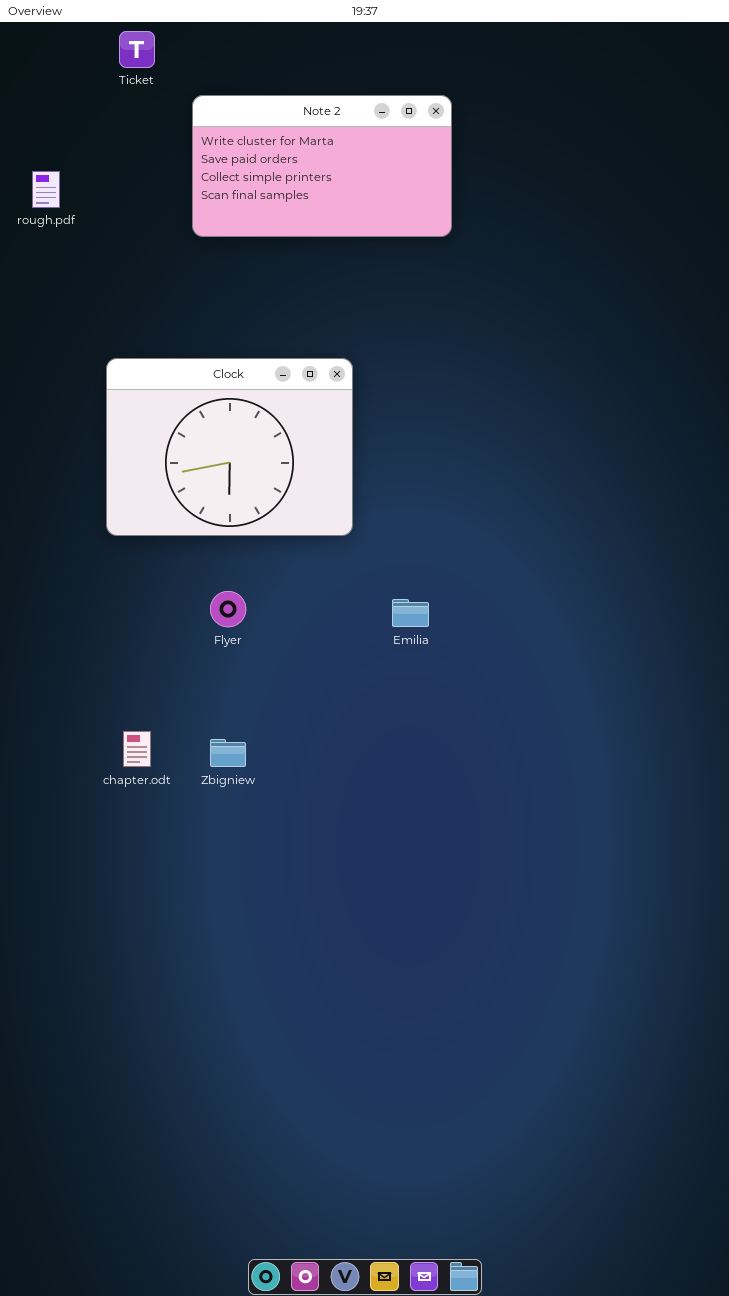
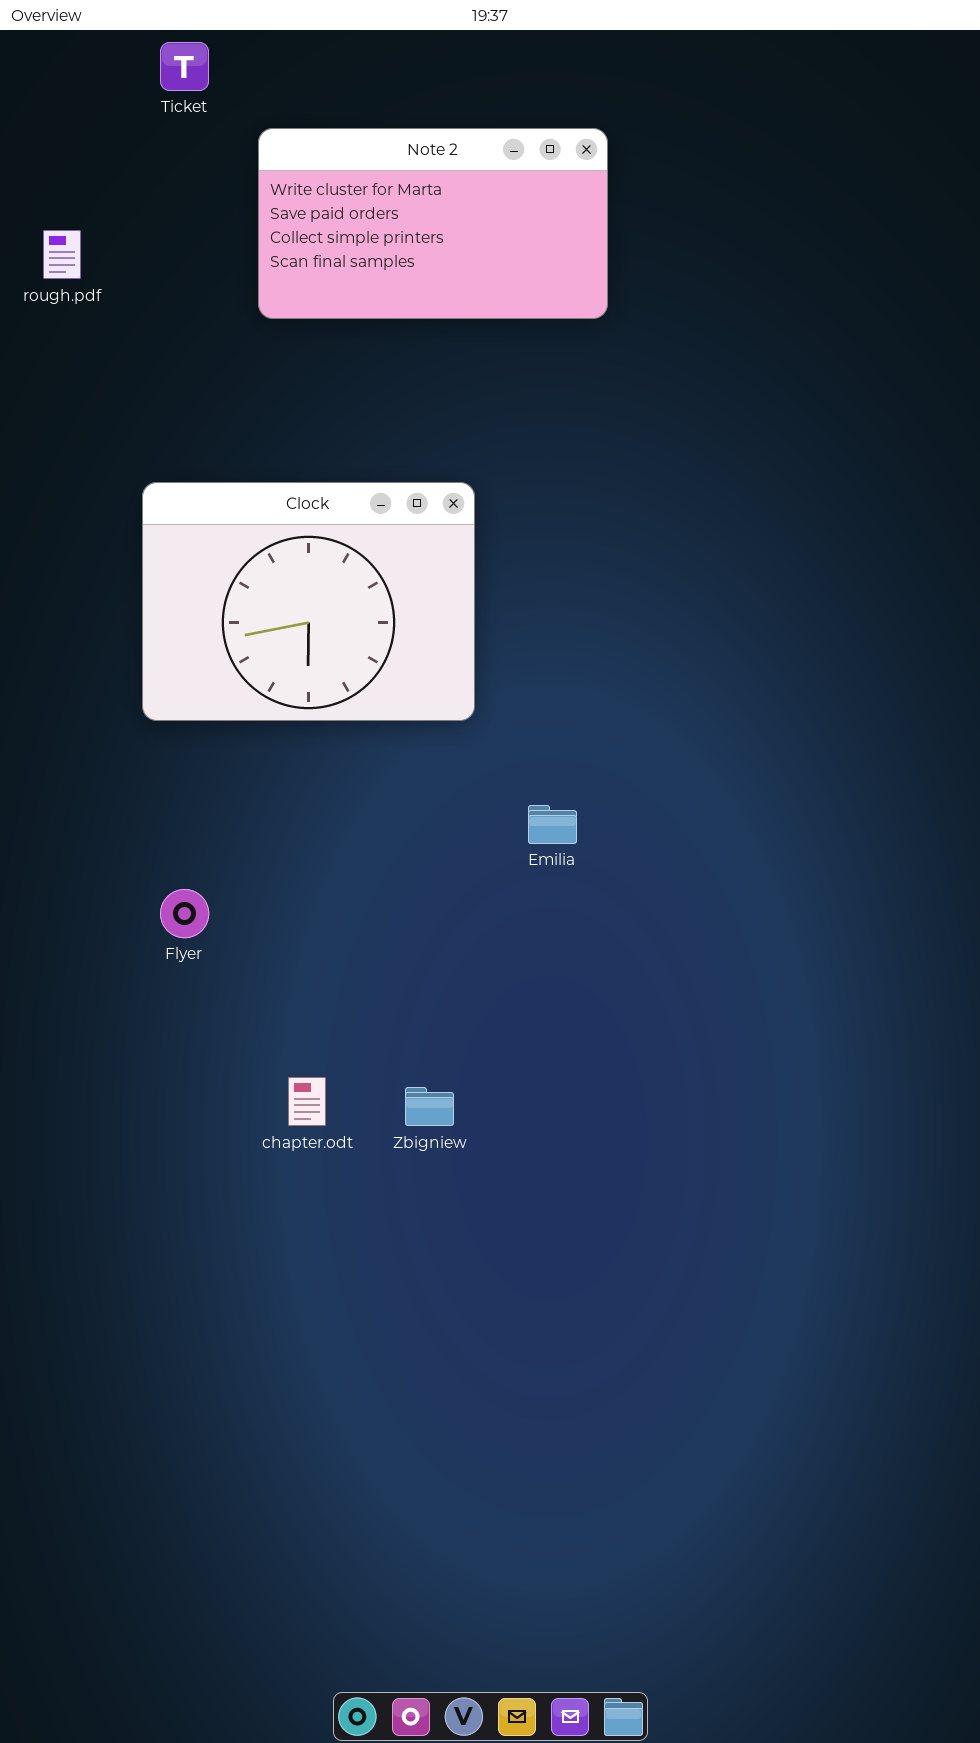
Flyer: [210,591,246,627] -> [160,889,209,938], moved
chapter.odt: [123,731,151,767] -> [288,1077,326,1126], moved
Zbigniew: [210,739,246,767] -> [405,1087,454,1126], moved

